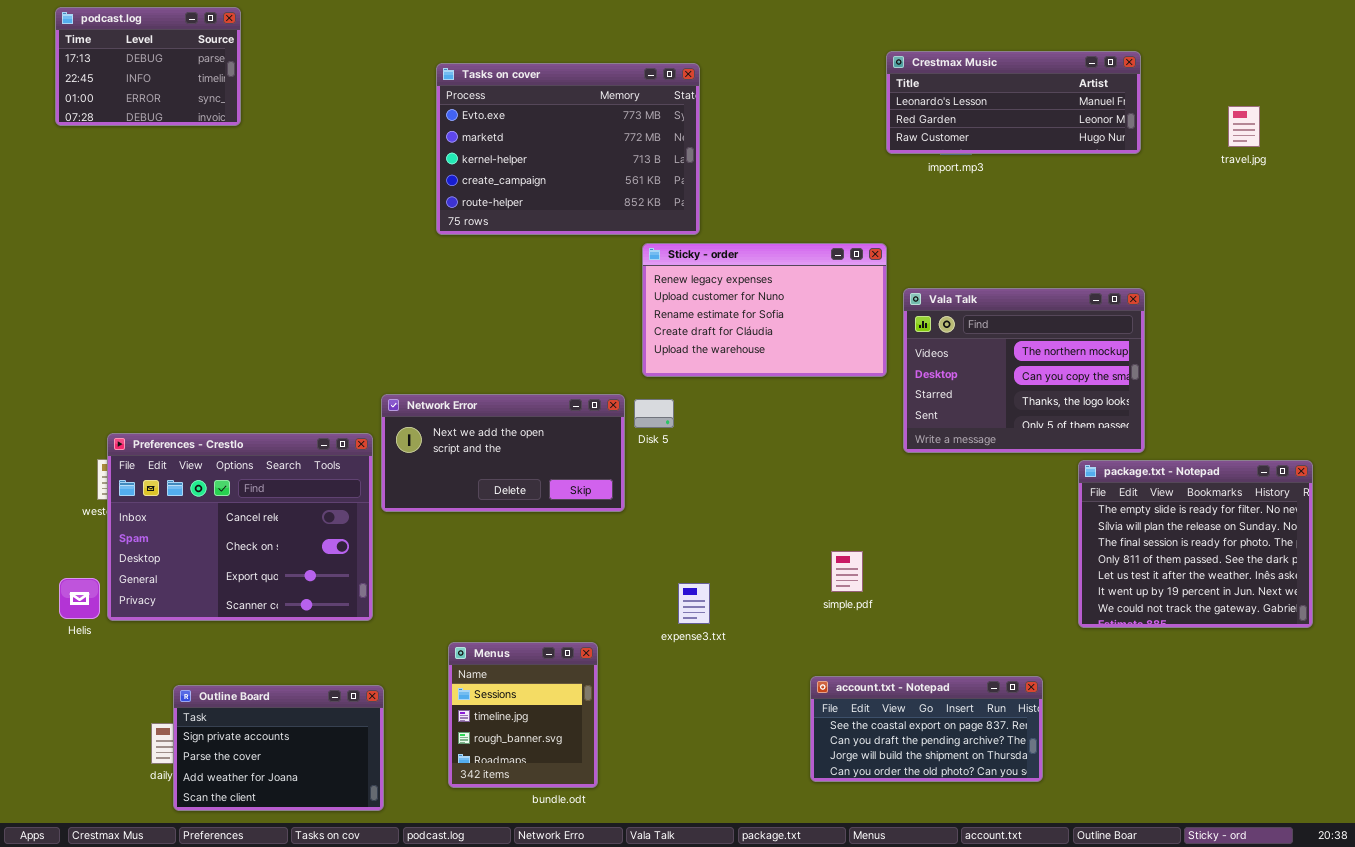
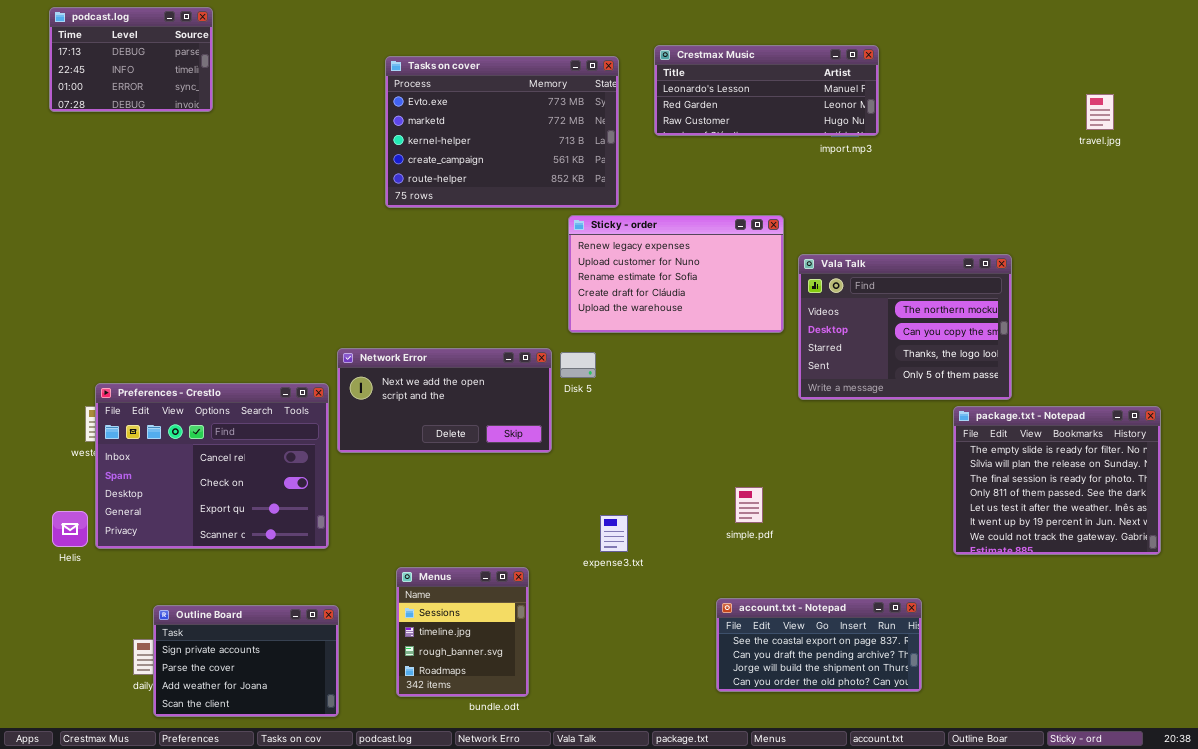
Crestmax Music: [886,51,1141,154] -> [654,45,879,136], moved

